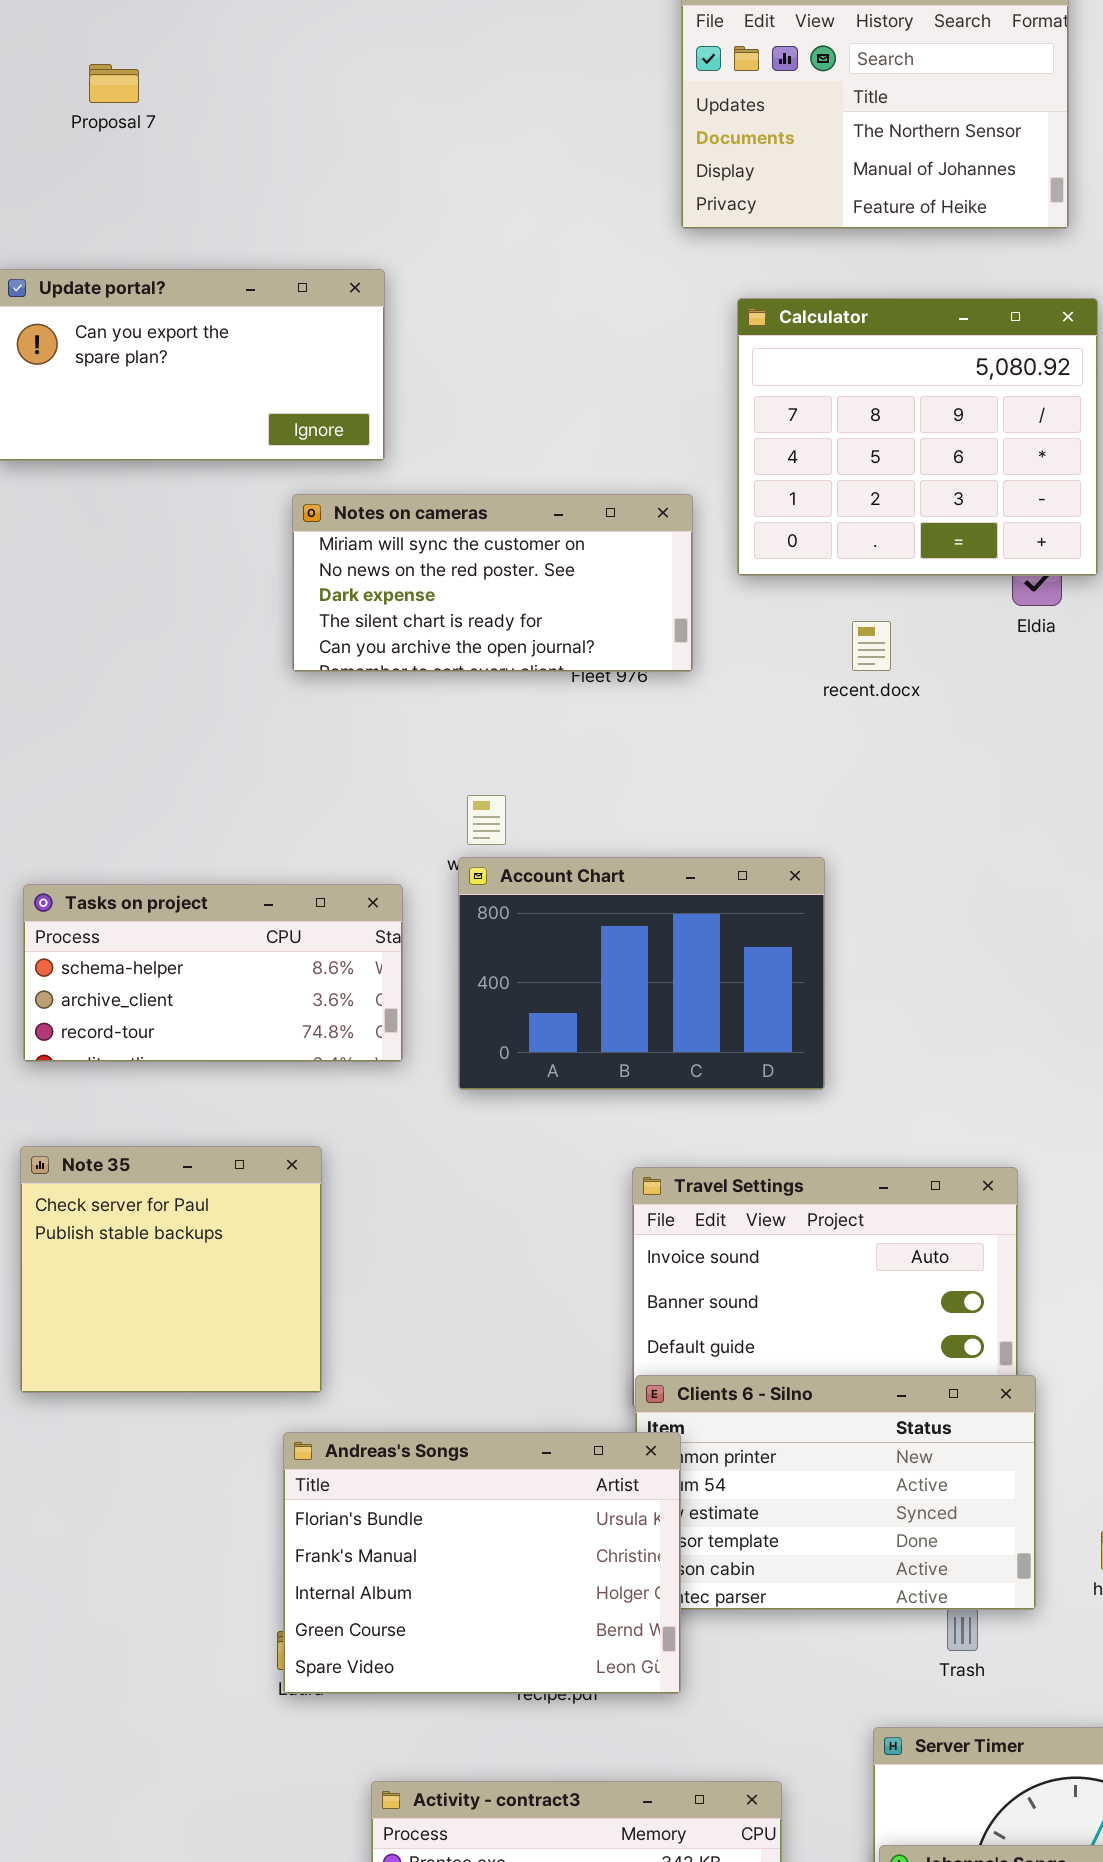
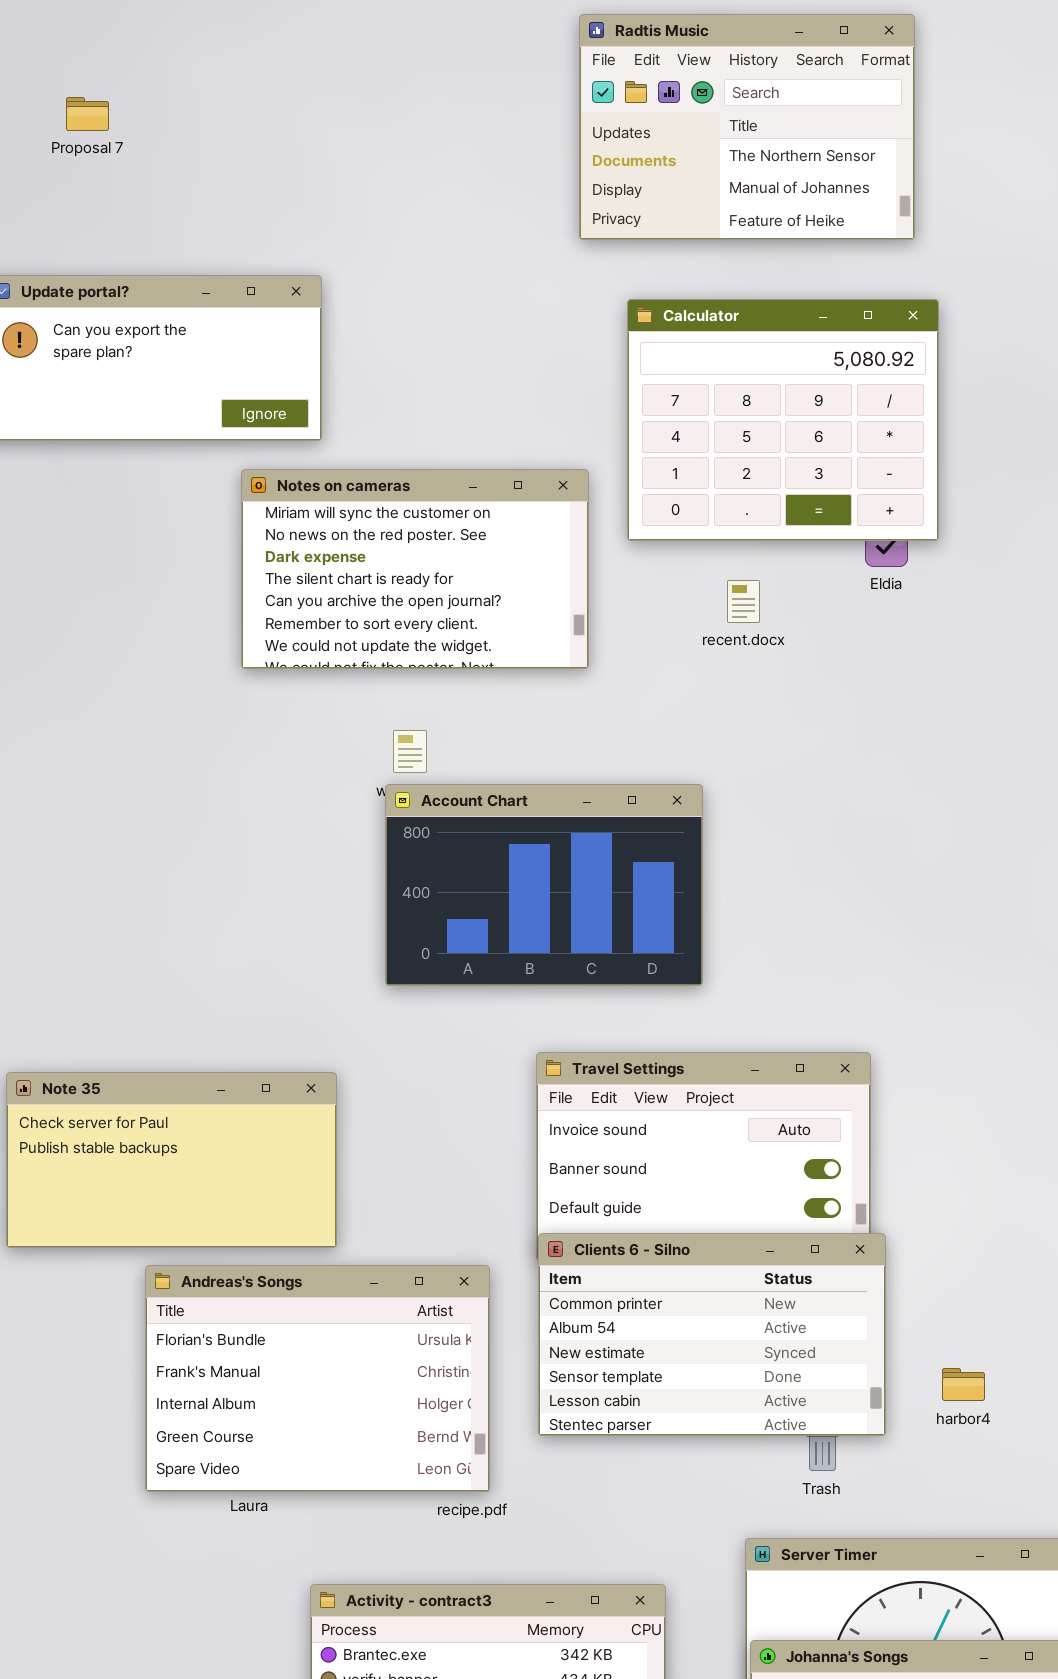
Notes on cameras: [292,494,693,672] -> [241,469,589,669], resized
Tasks on project: [23,884,403,1062] -> none, closed
Note 35: [20,1146,322,1393] -> [6,1072,337,1248], resized
Andreas's Songs: [283,1432,681,1694] -> [145,1265,490,1492], moved

